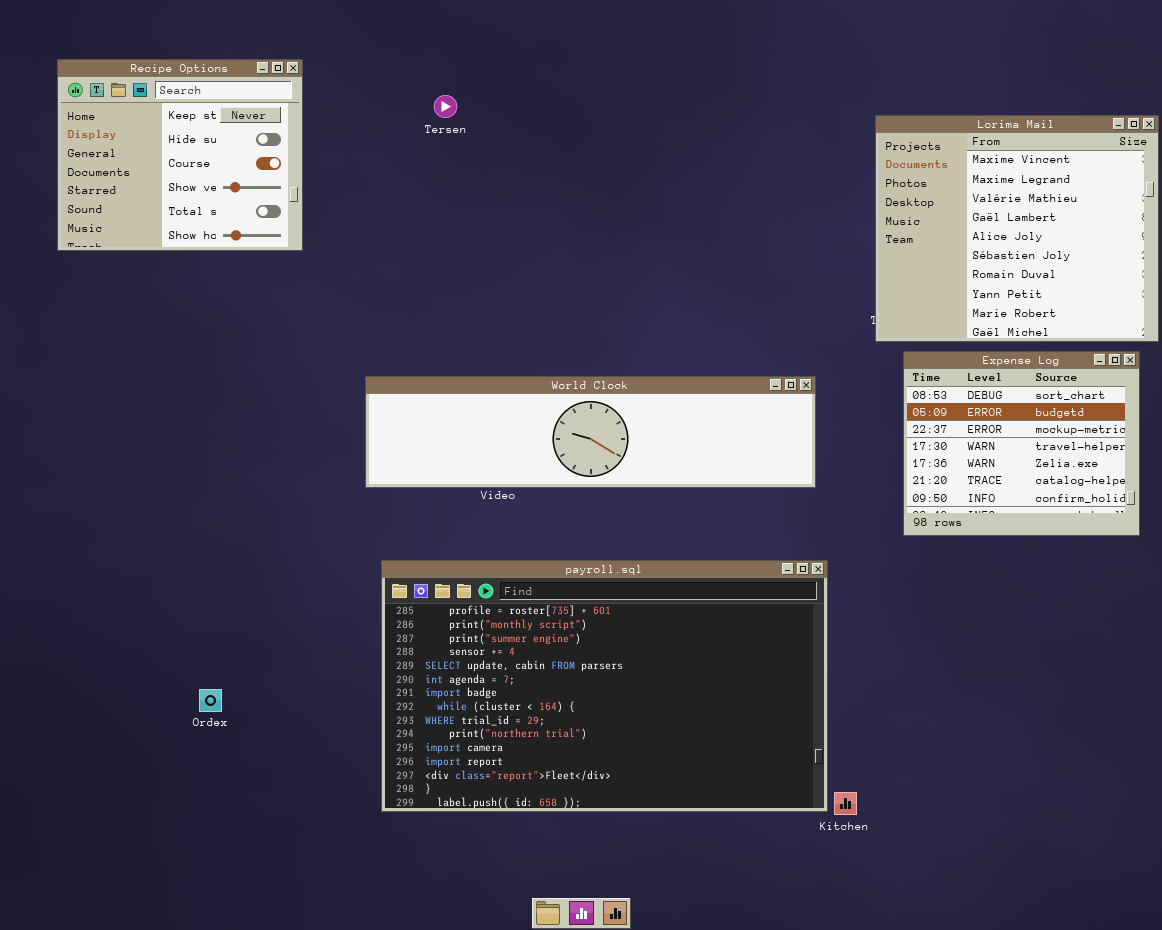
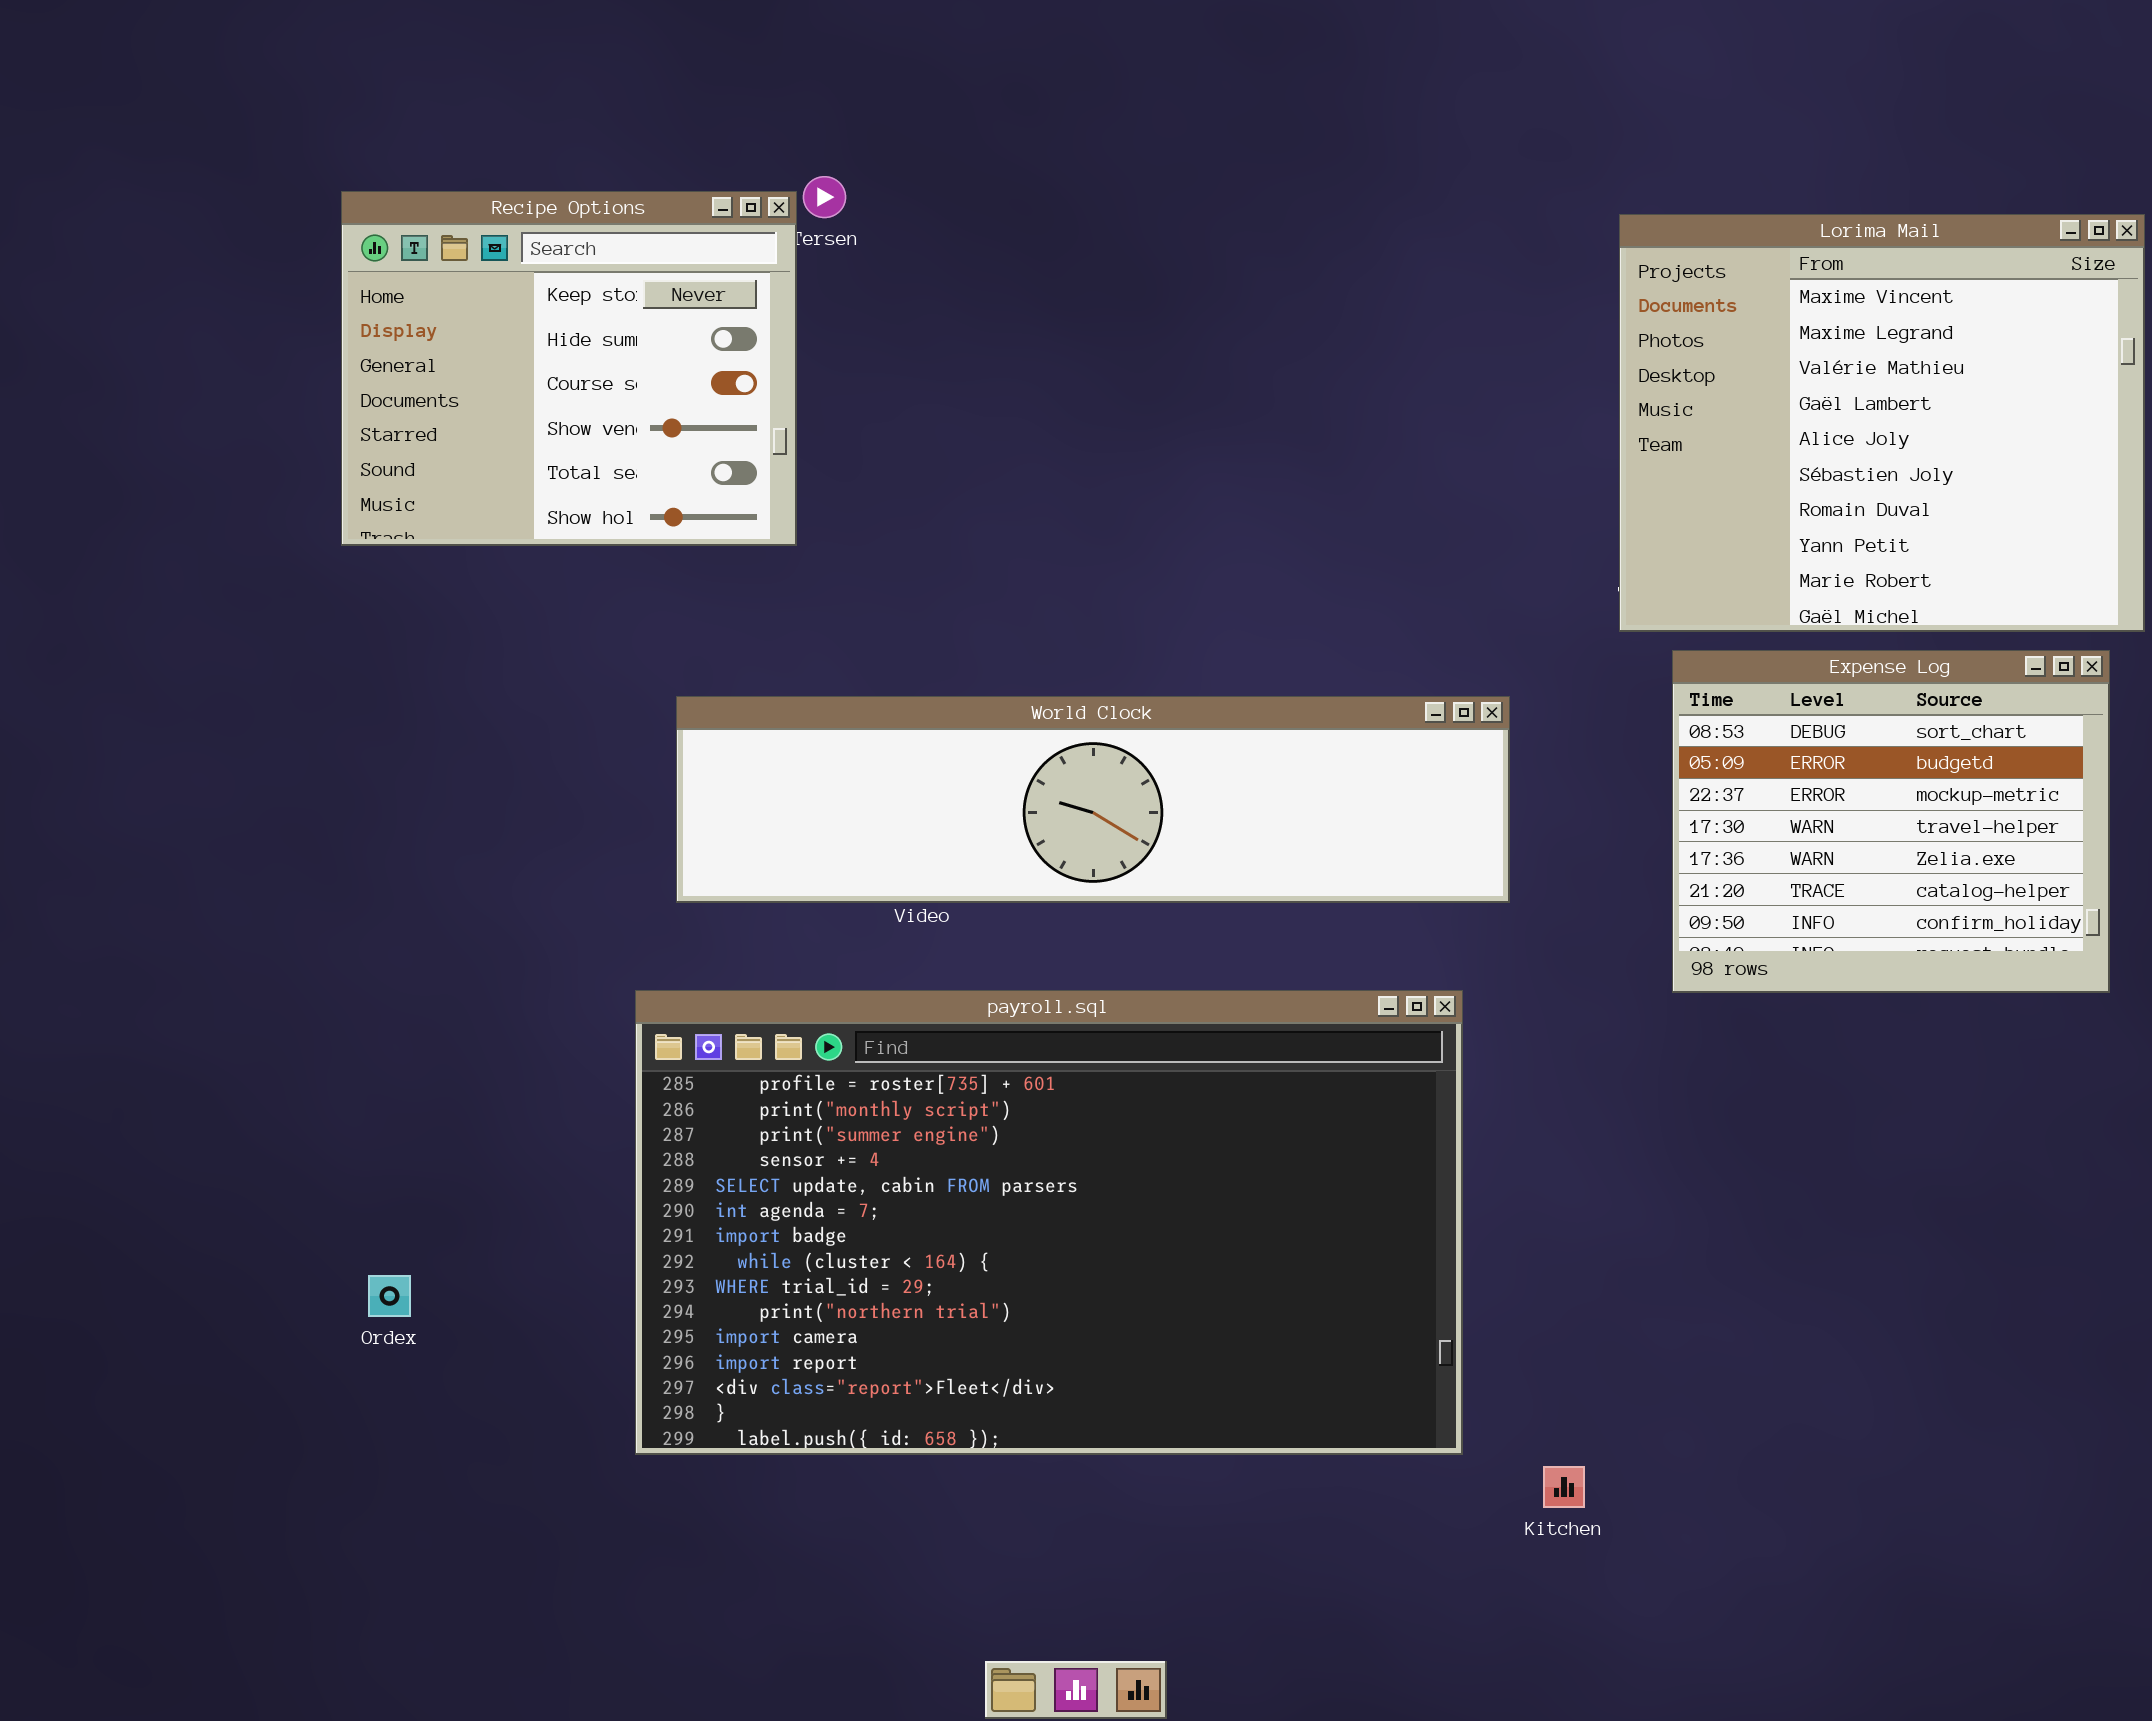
Recipe Options: [57,59,303,251] -> [341,191,797,546], moved
payroll.sql: [381,560,828,812] -> [635,990,1463,1455], moved

